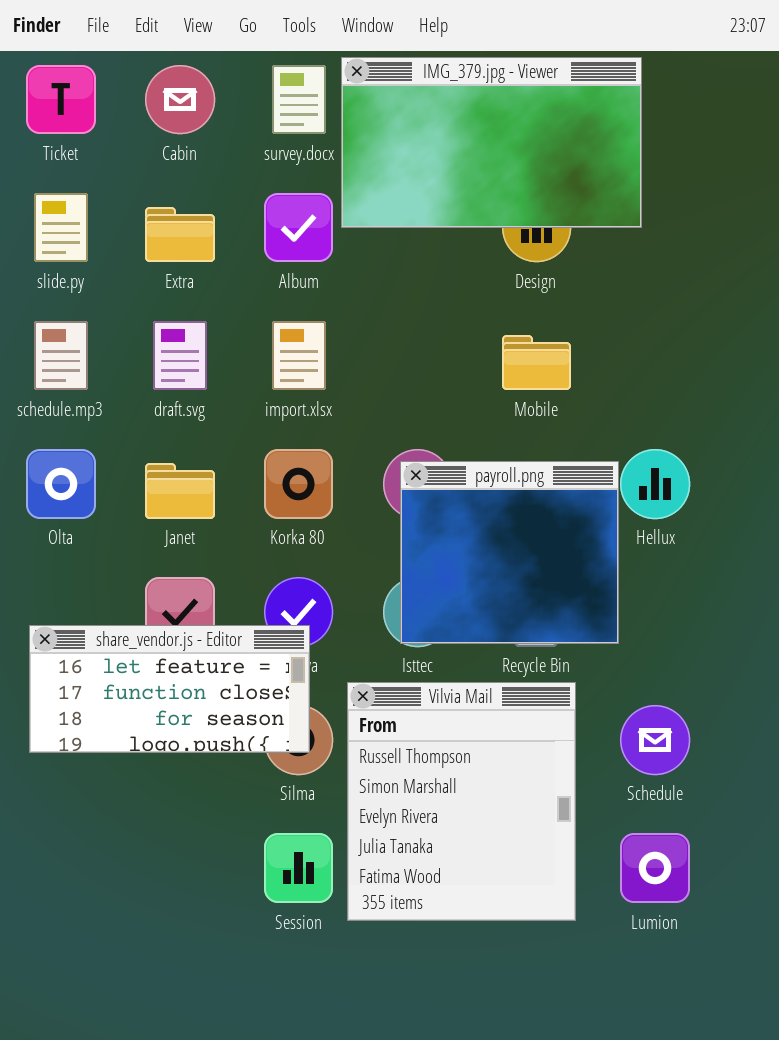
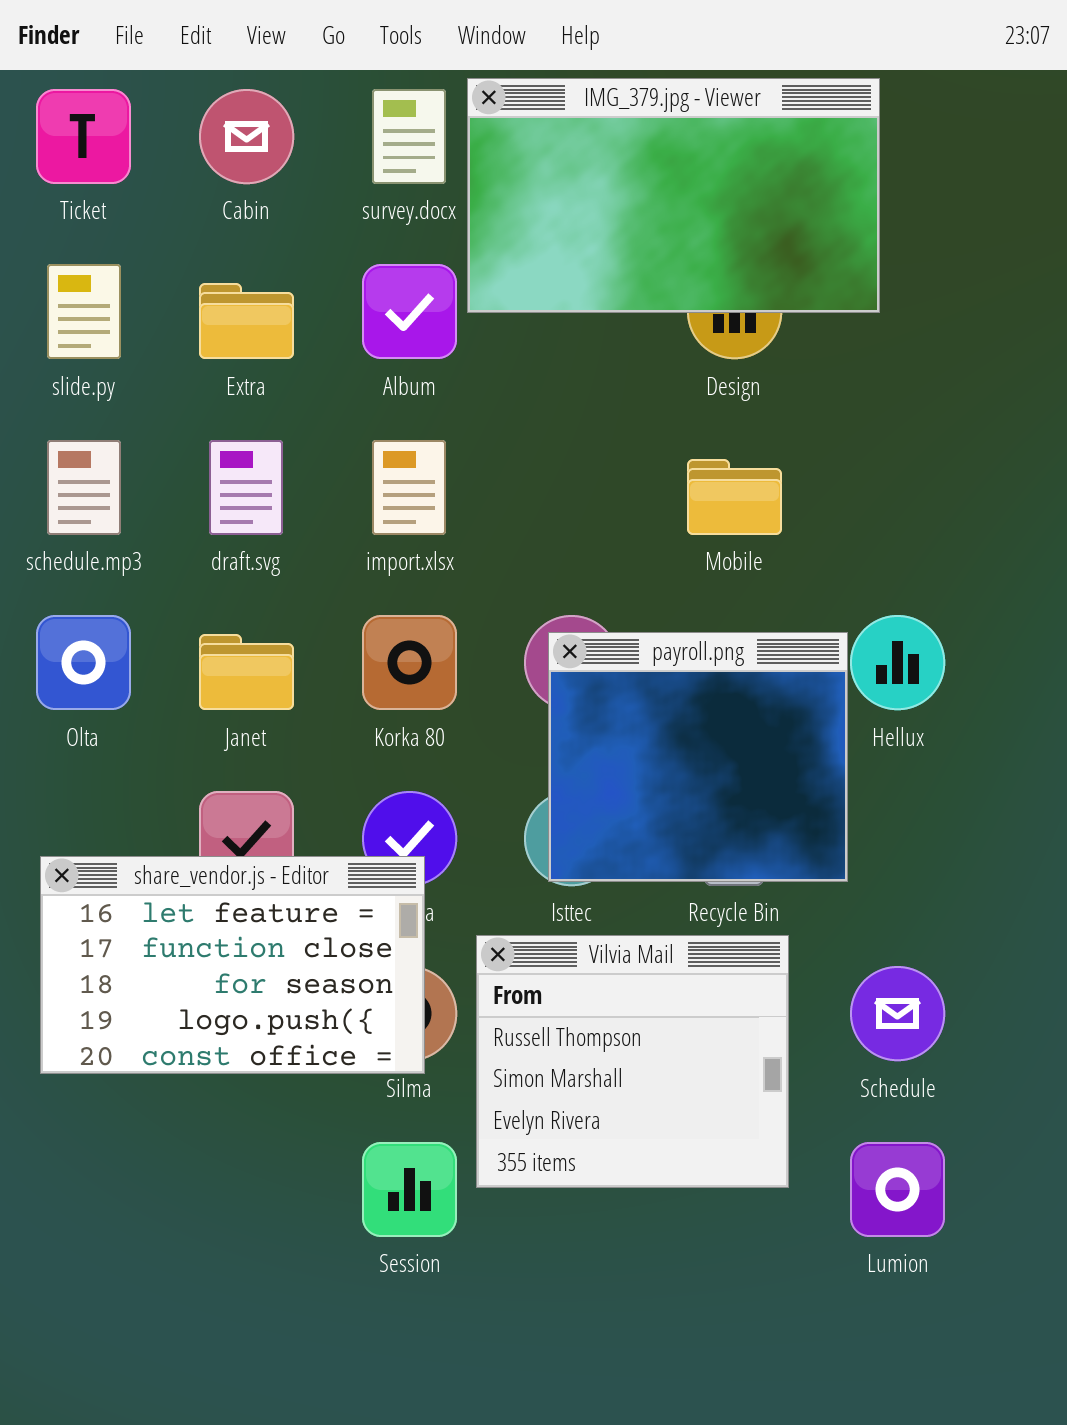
share_vendor.js - Editor: [29,625,310,753] -> [40,856,425,1074], resized
Vilvia Mail: [347,682,576,921] -> [476,935,789,1188], resized

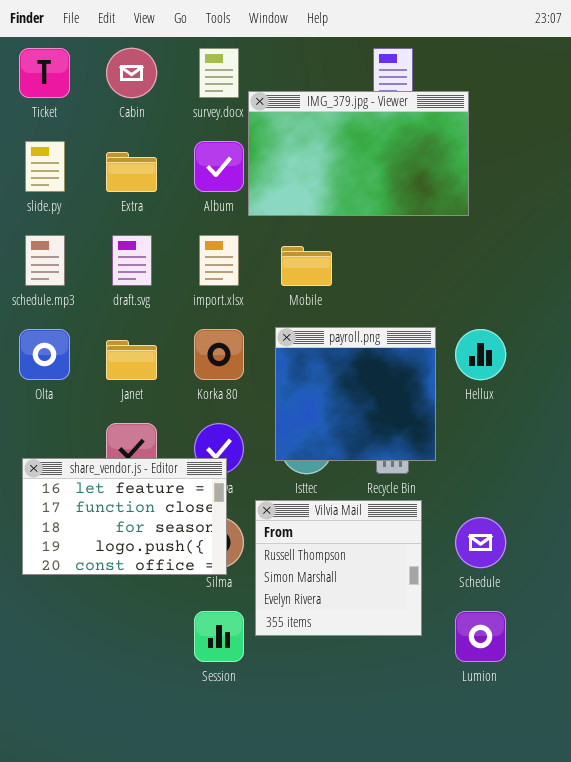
IMG_379.jpg - Viewer: [467,78,880,313] -> [248,91,469,216], moved
Mobile: [687,459,782,535] -> [281,246,332,286], moved
payroll.png: [548,632,848,882] -> [275,327,436,461], moved

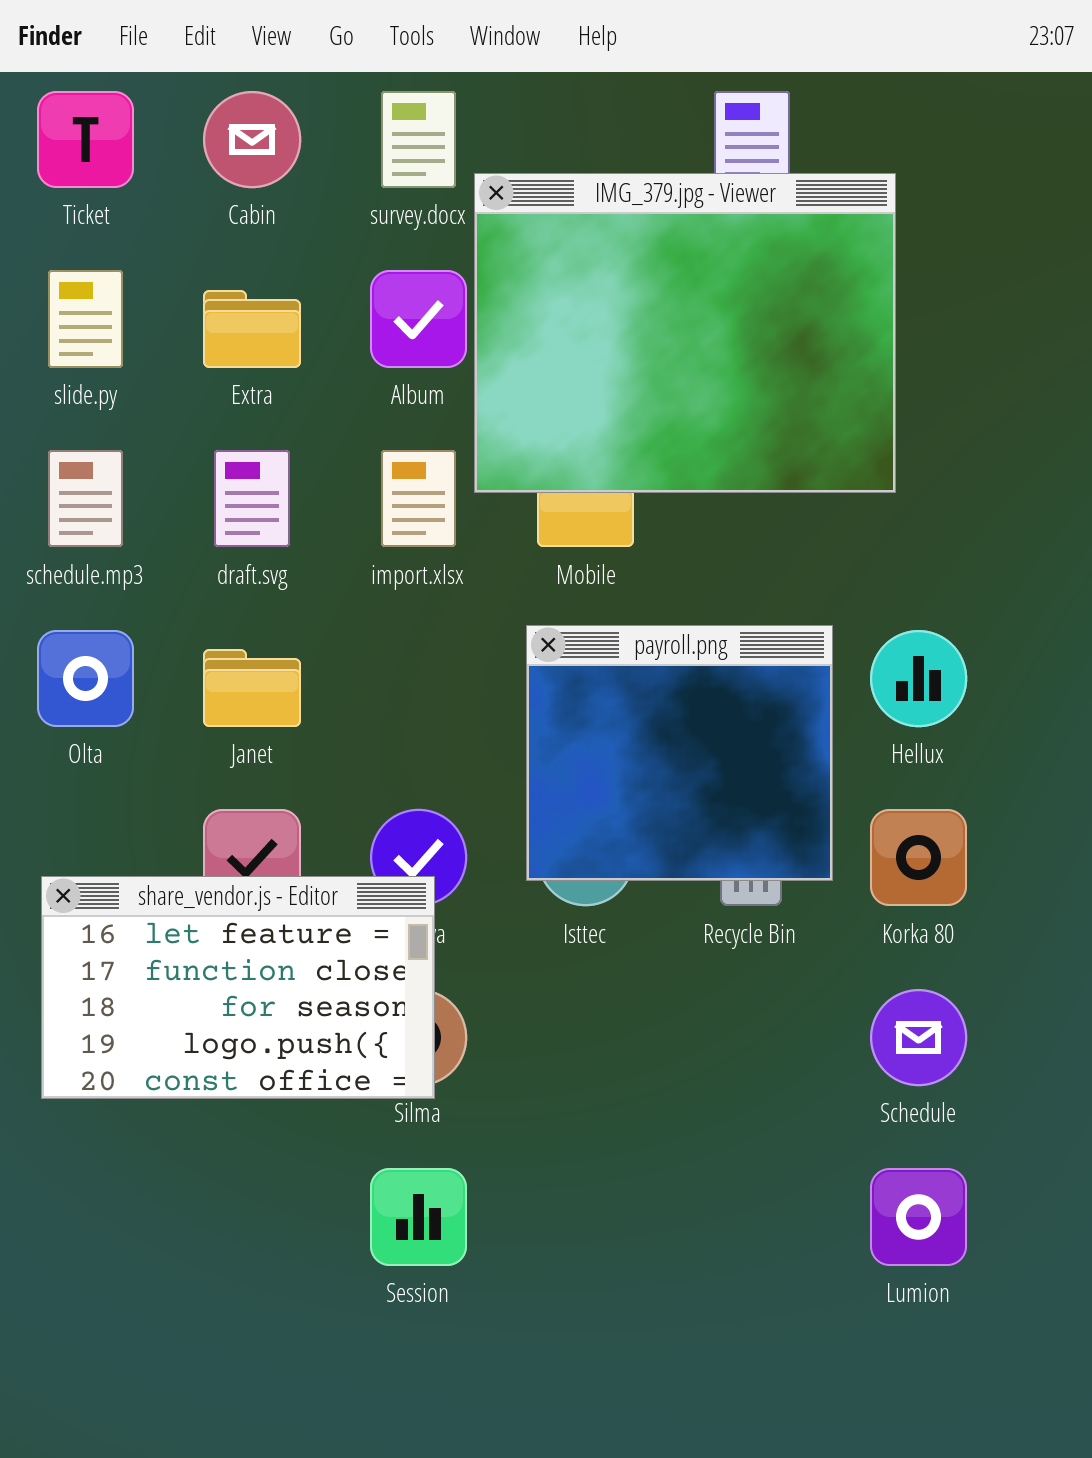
IMG_379.jpg - Viewer: [248,91,469,216] -> [474,173,896,493], resized
Korka 80: [194,329,244,380] -> [870,809,967,906], moved
Vilvia Mail: [255,500,422,636] -> none, closed

